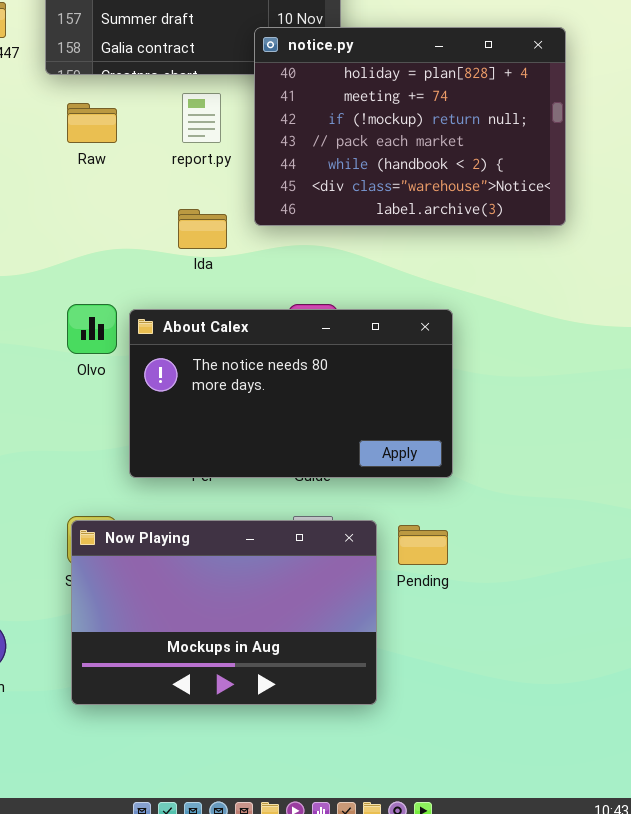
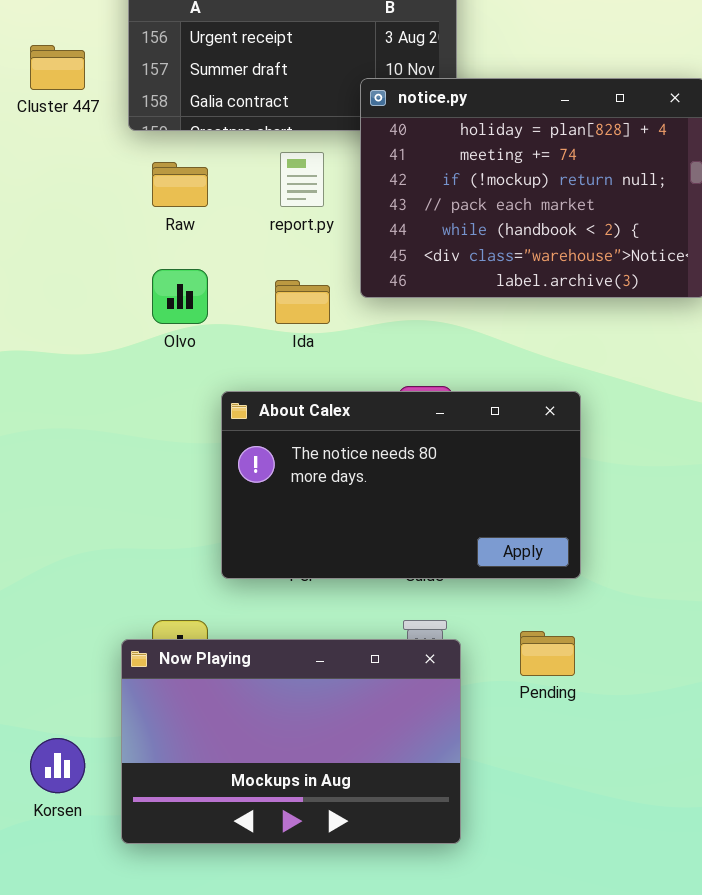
Olvo: [67,304,117,354] -> [152,269,208,324], moved
Now Playing: [71,520,377,705] -> [121,639,461,844], moved

